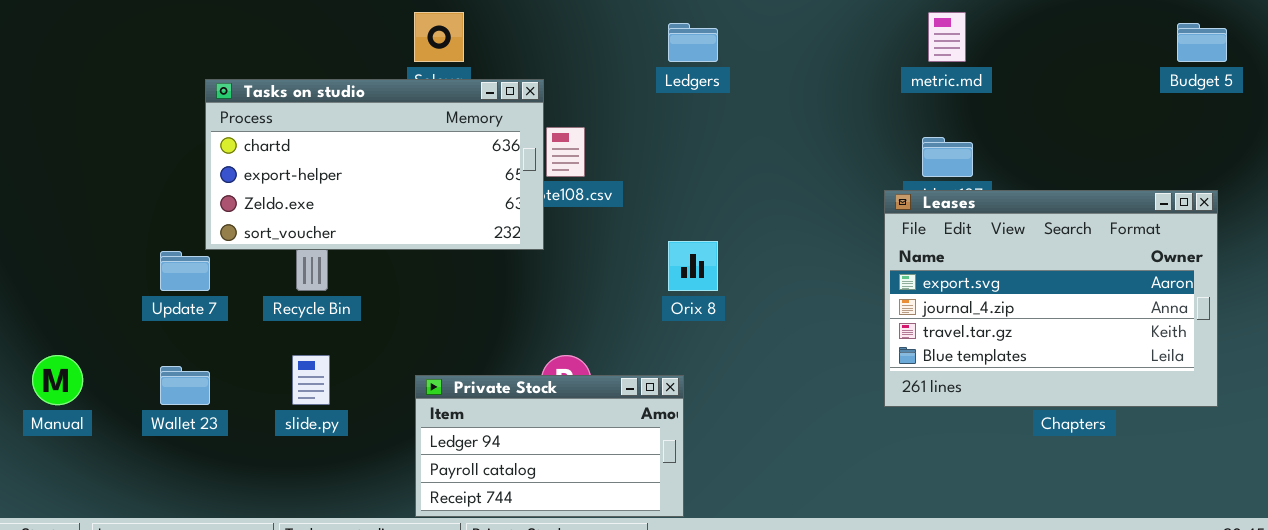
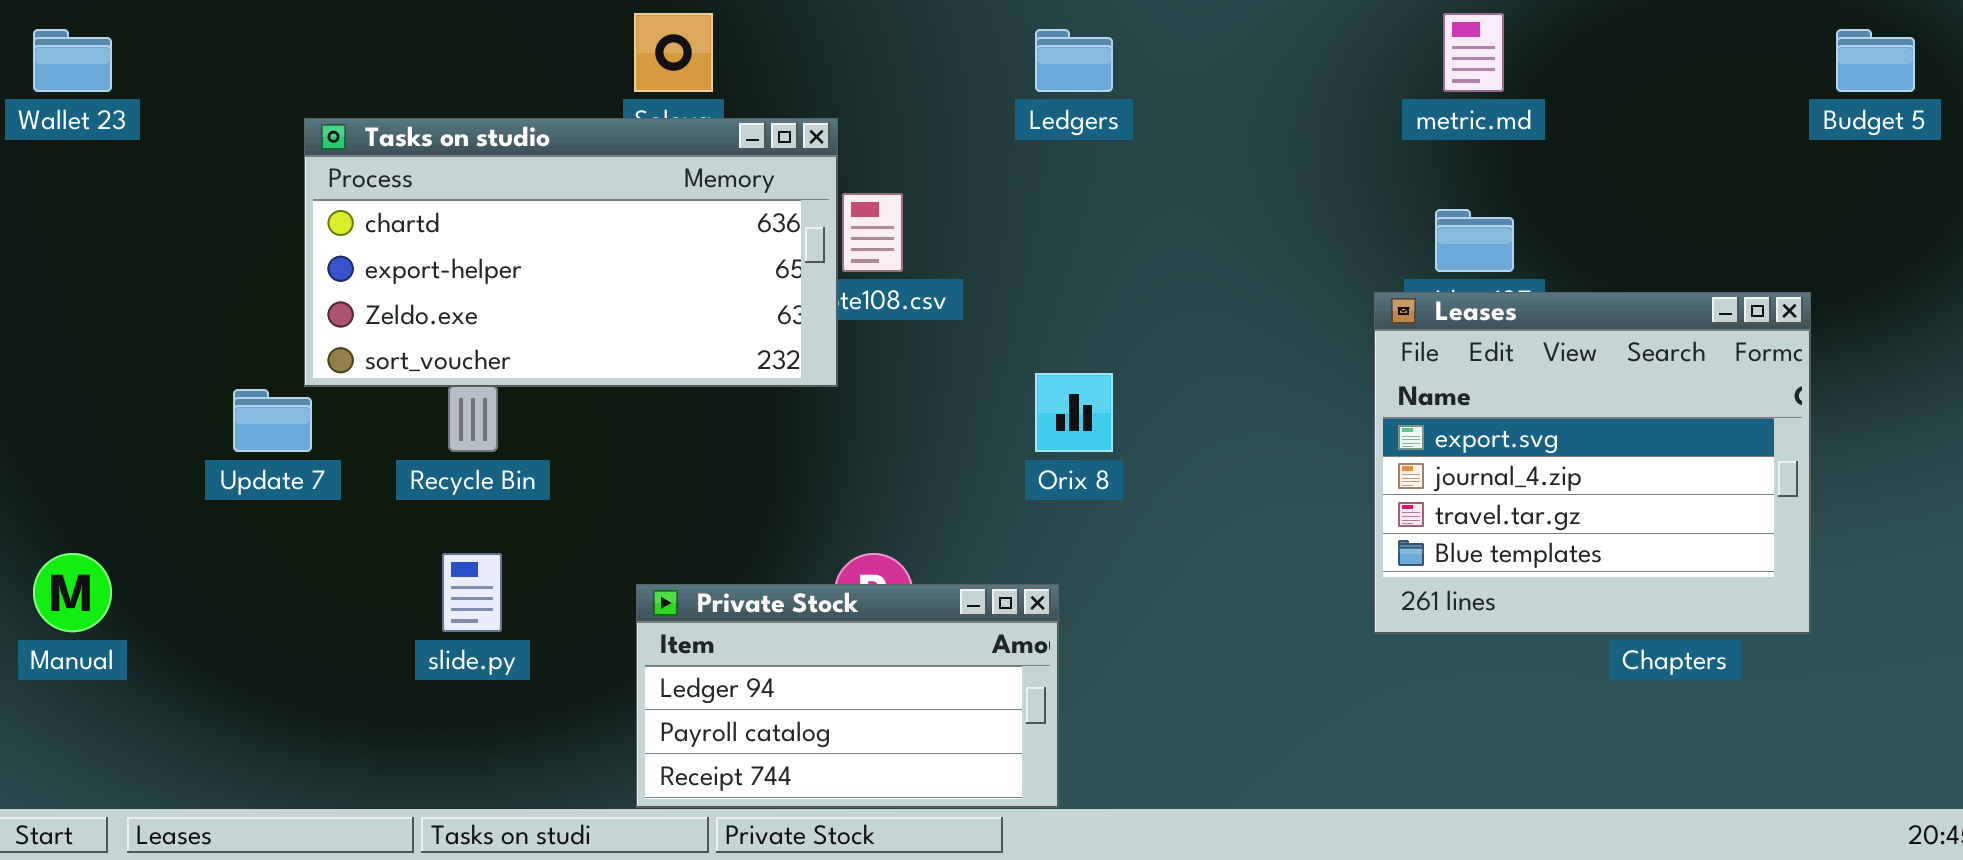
Leases: [884,190,1218,407] -> [1374,292,1811,634], resized
Wallet 23: [160,366,210,405] -> [33,29,112,92], moved

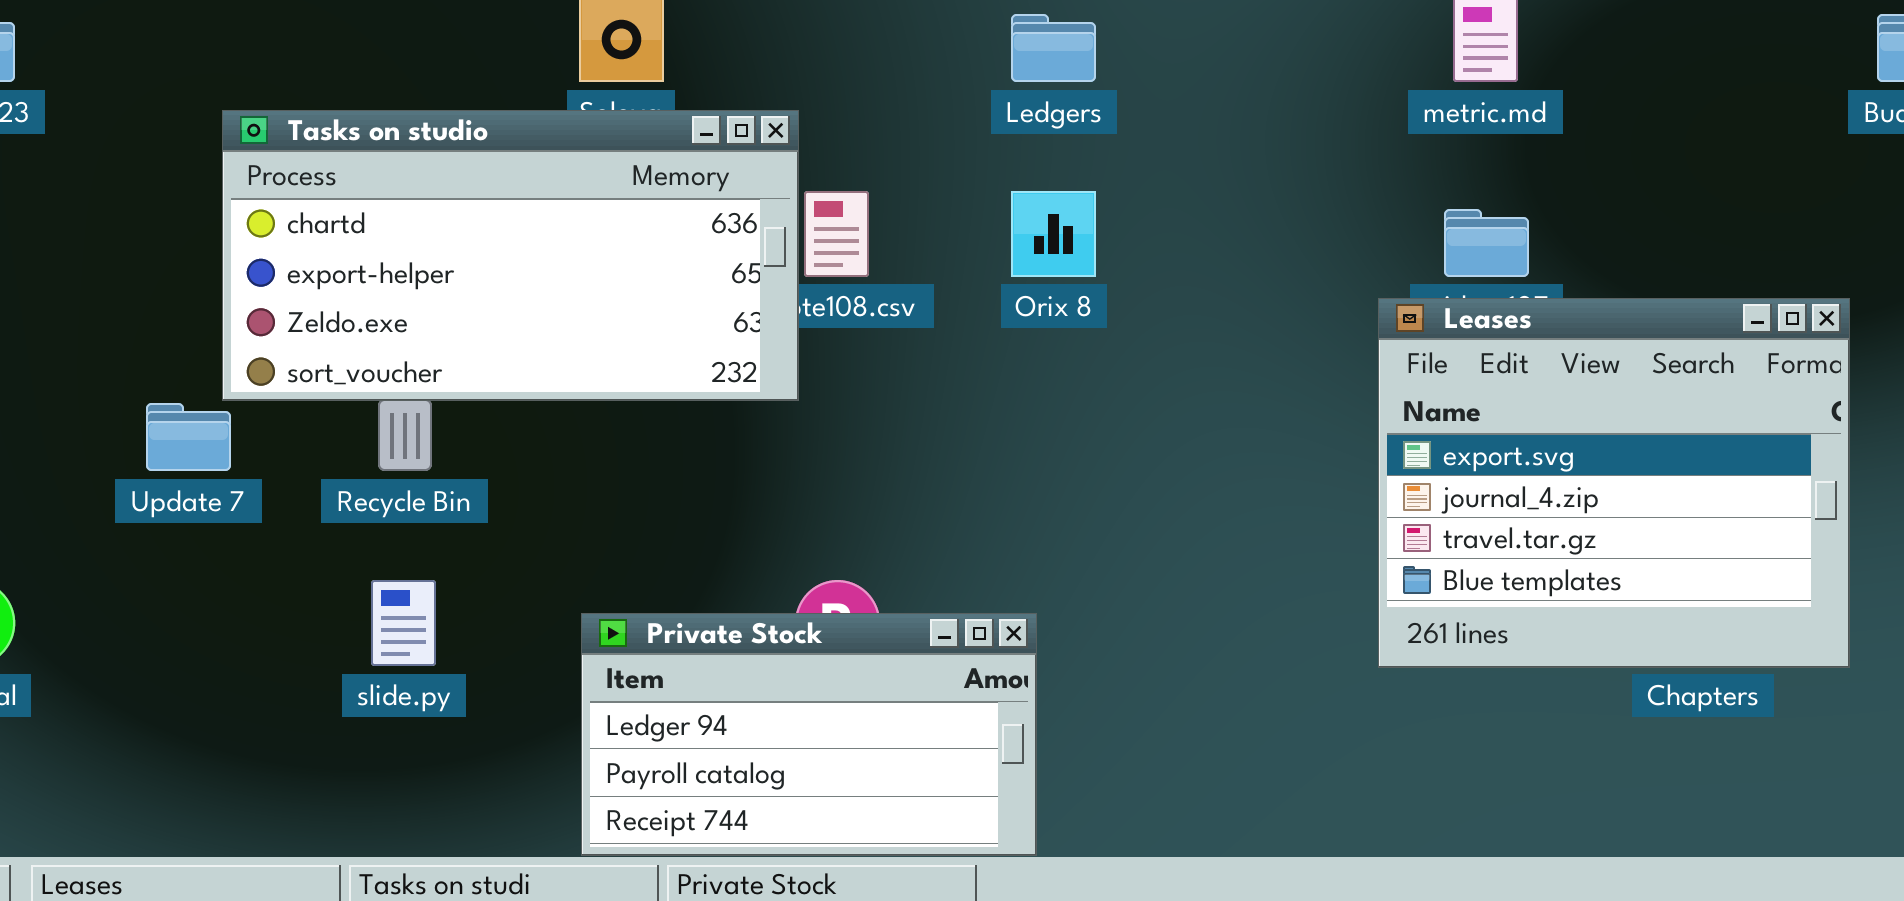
Orix 8: [1035,373,1113,452] -> [1011,191,1096,277], moved

